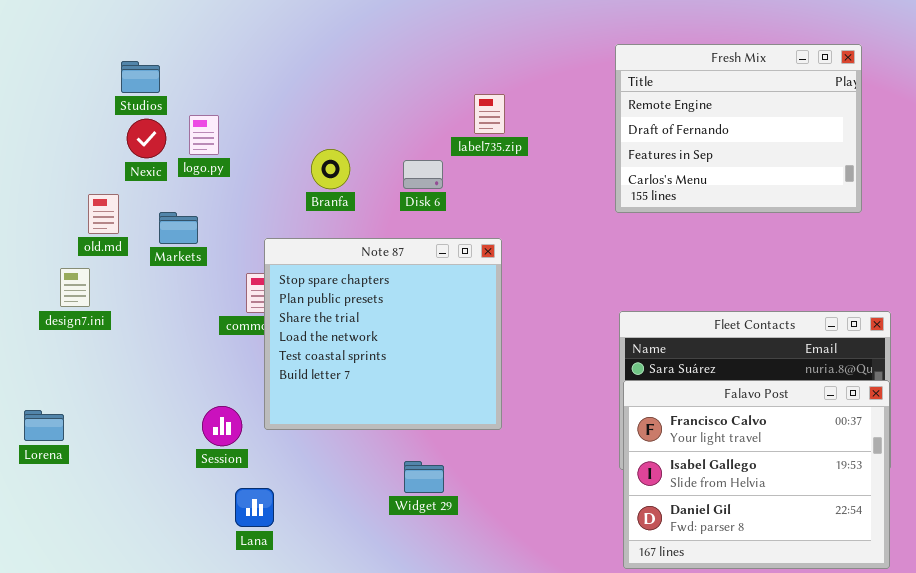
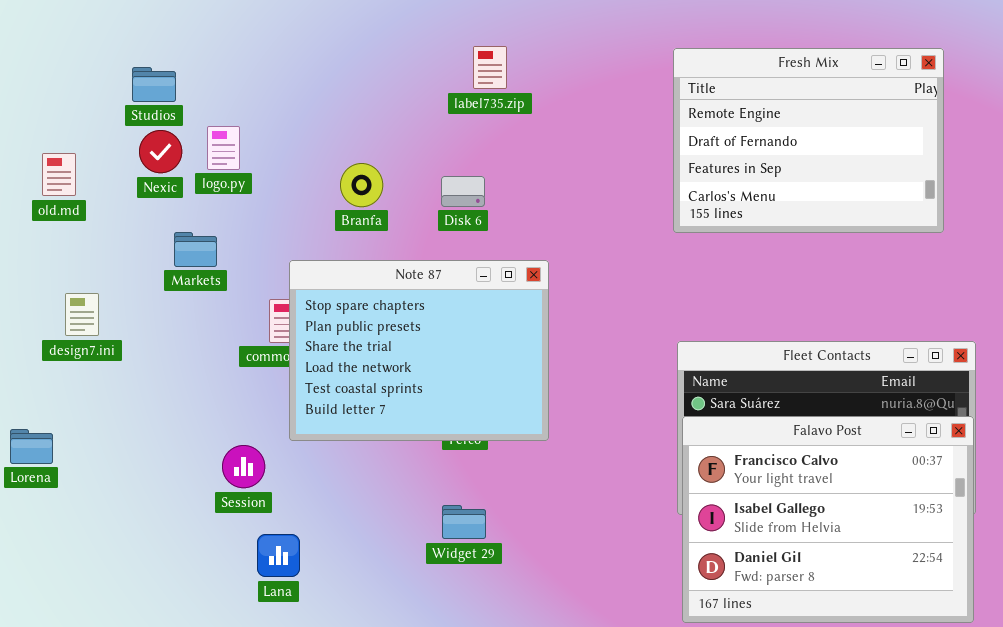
label735.zip: [474,94,505,134] -> [473,46,507,89], moved
old.md: [88,194,119,234] -> [42,153,76,196], moved
Note 87: [264,238,502,430] -> [289,260,549,441], resized
Lorena: [24,410,64,441] -> [10,429,53,464], moved

